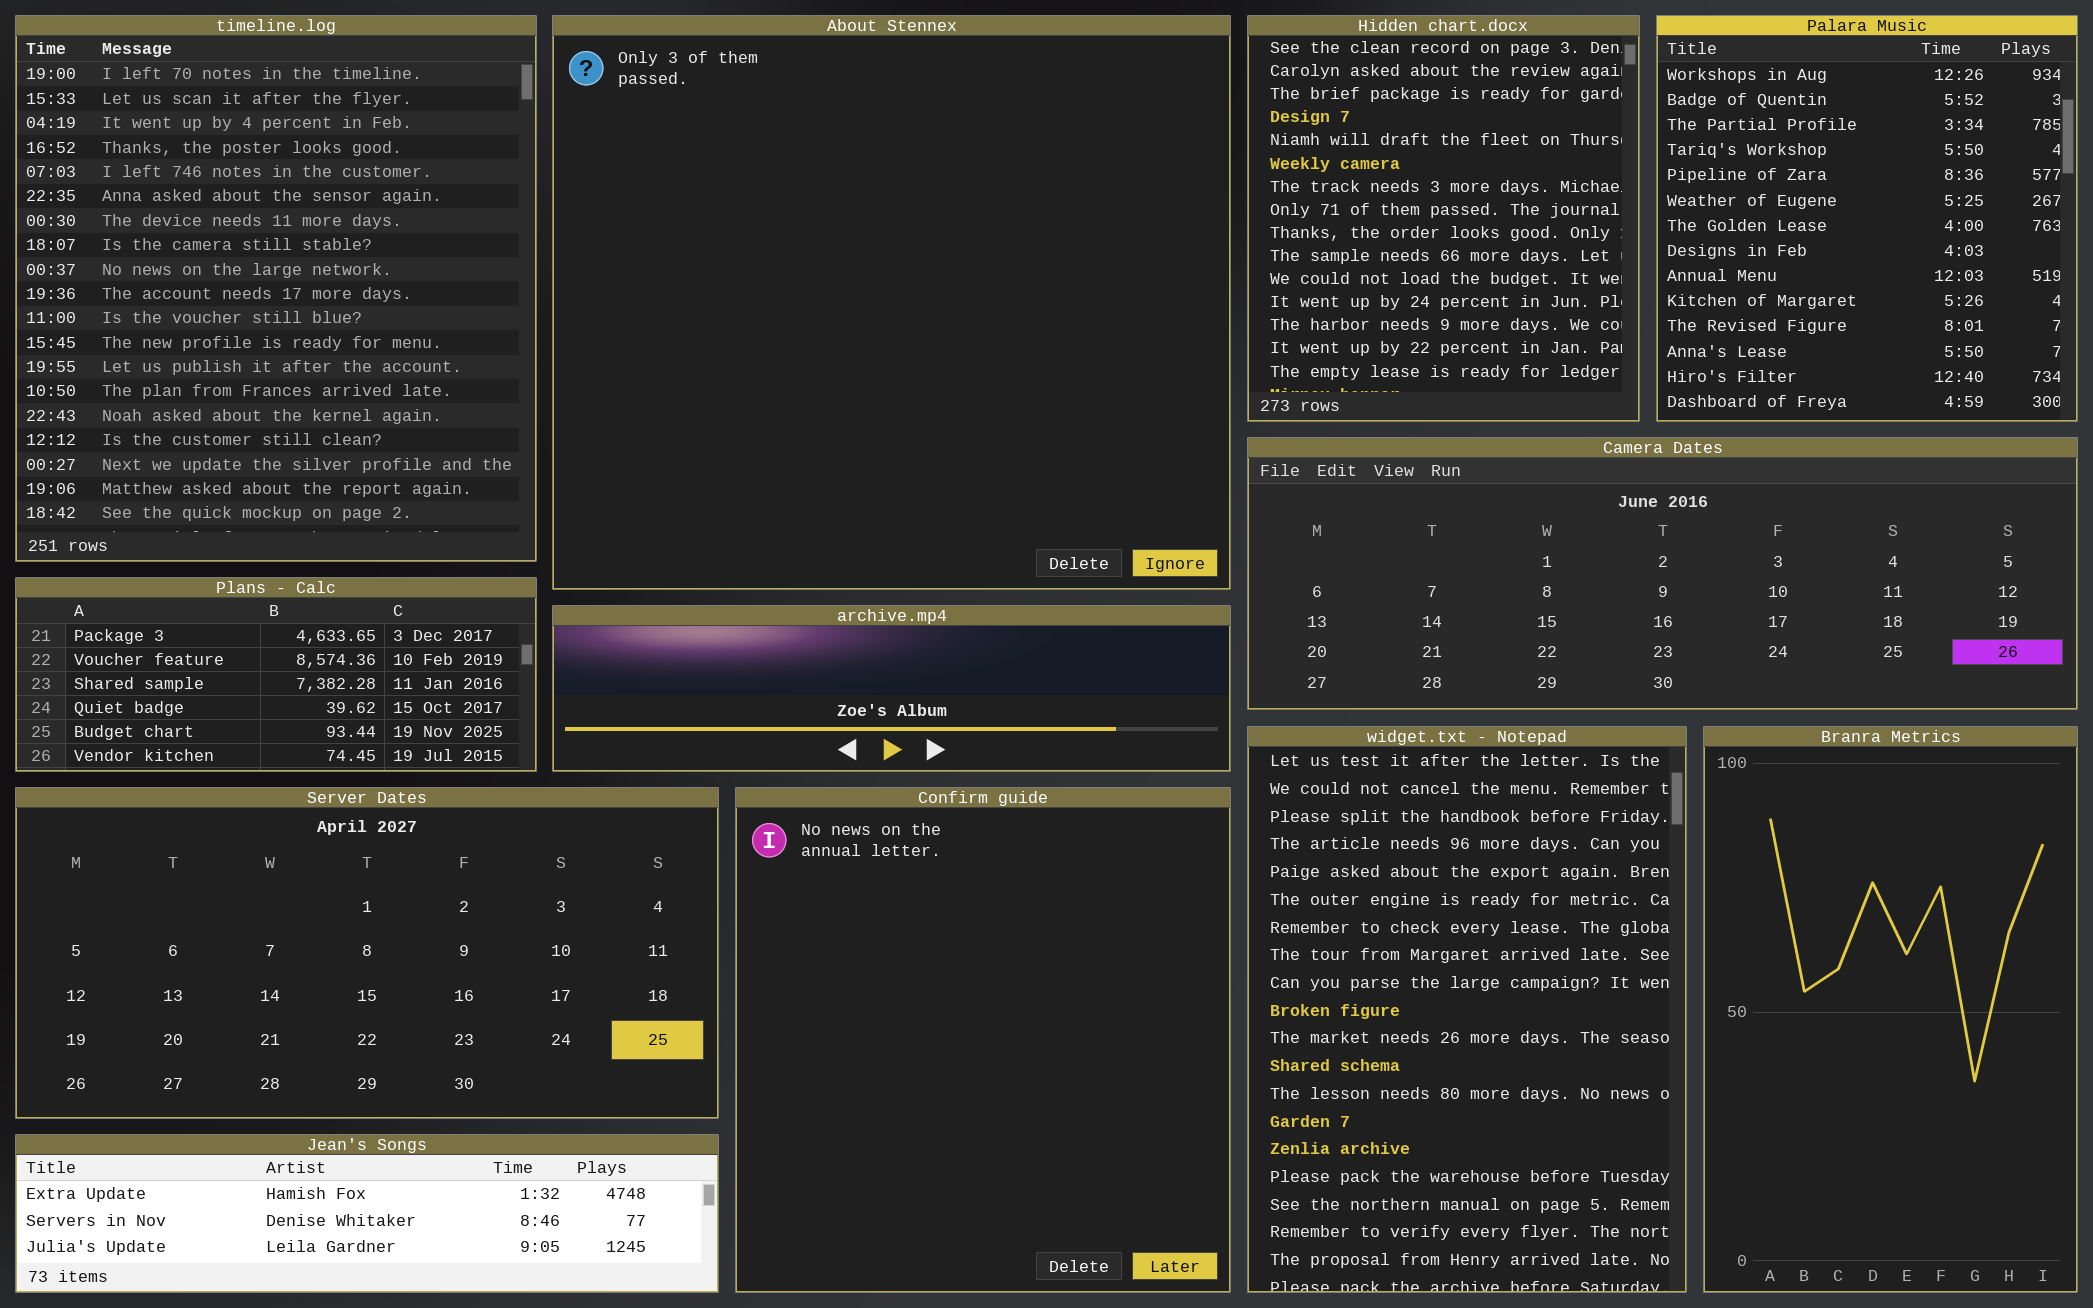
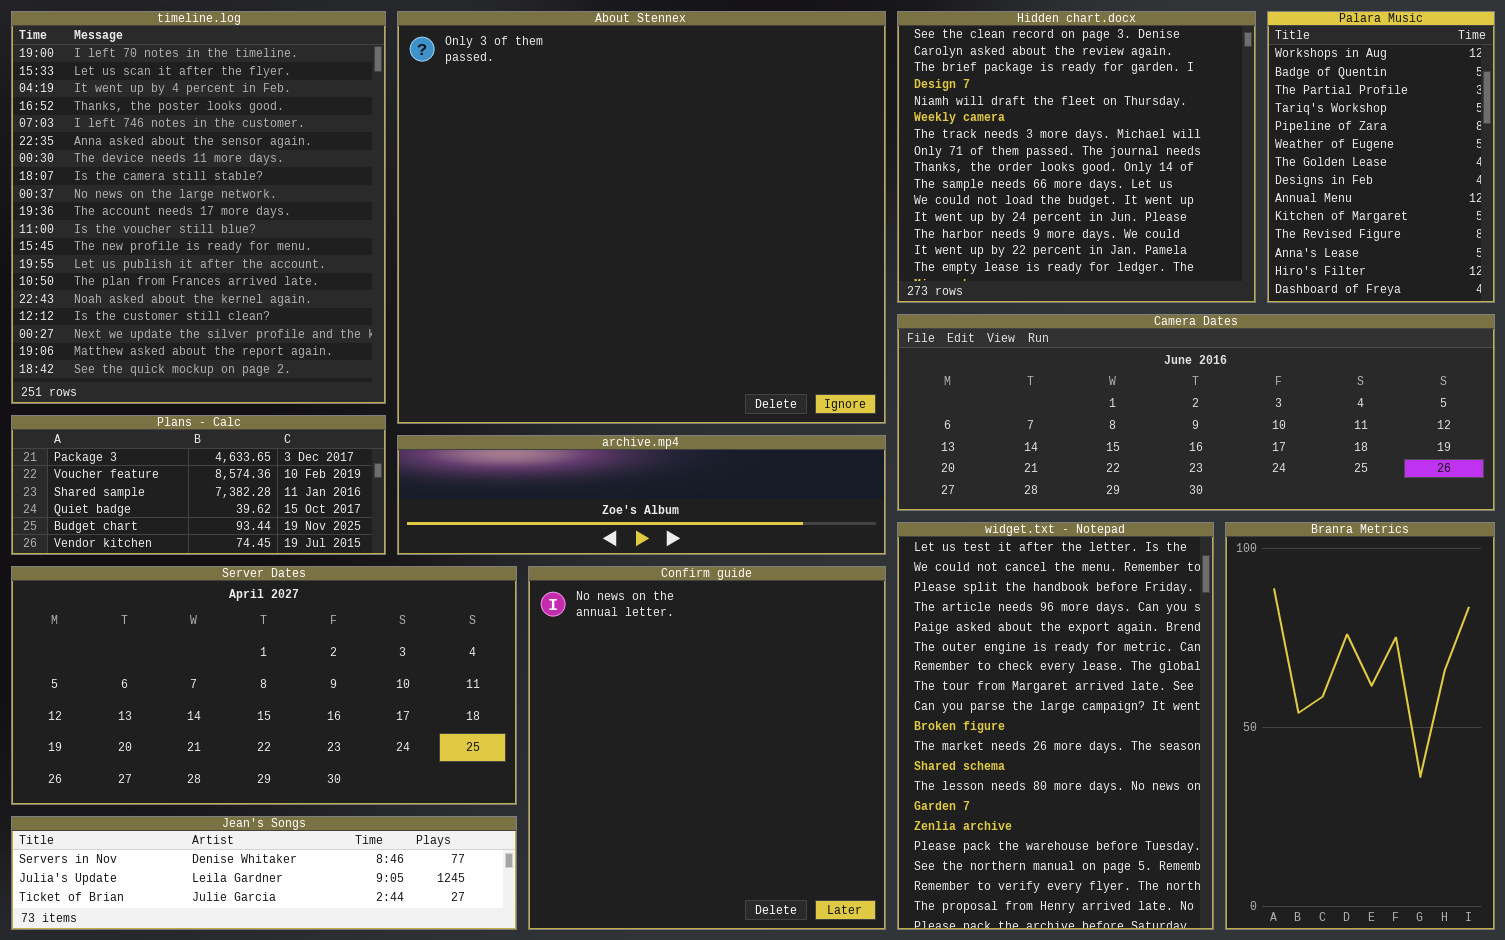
Hidden chart.docx: [1247,15,1640,422] -> [897,11,1256,303], resized
Palara Music: [1656,15,2078,422] -> [1267,11,1495,303], resized
Jean's Songs: [15,1134,719,1293] -> [11,816,517,930], scrolled down 1 row

